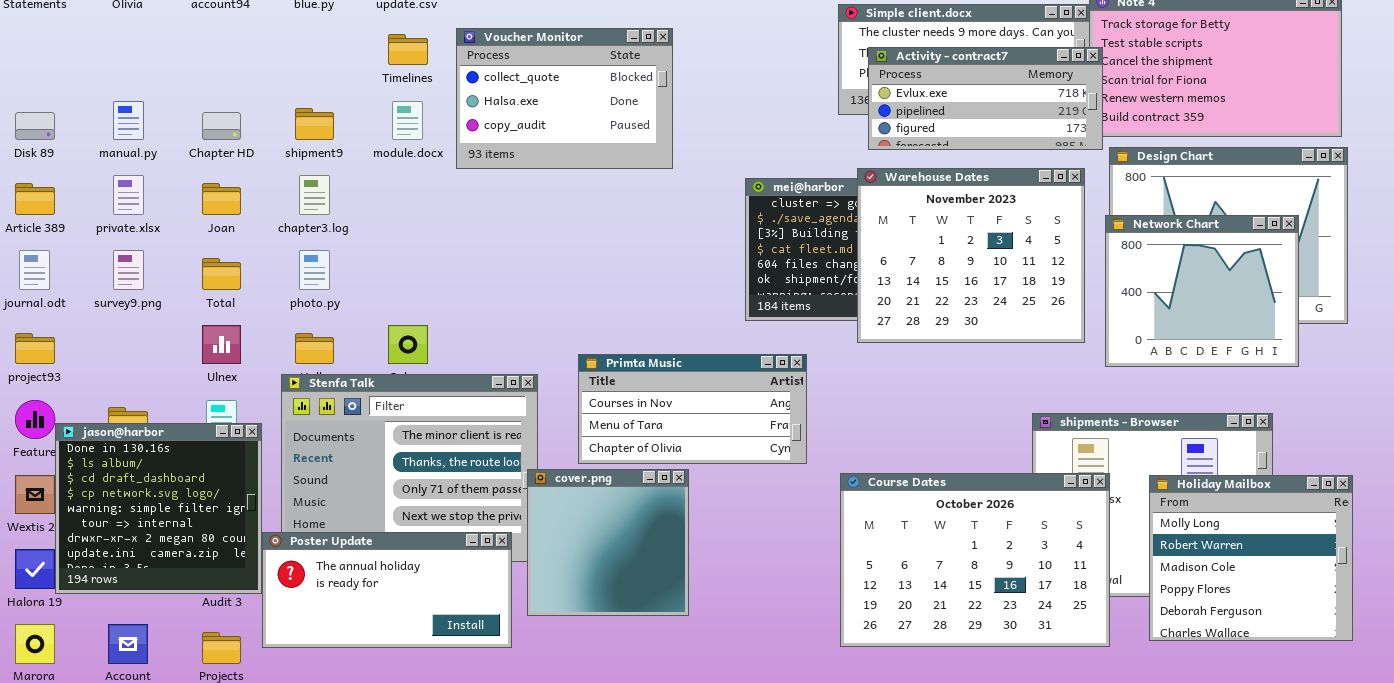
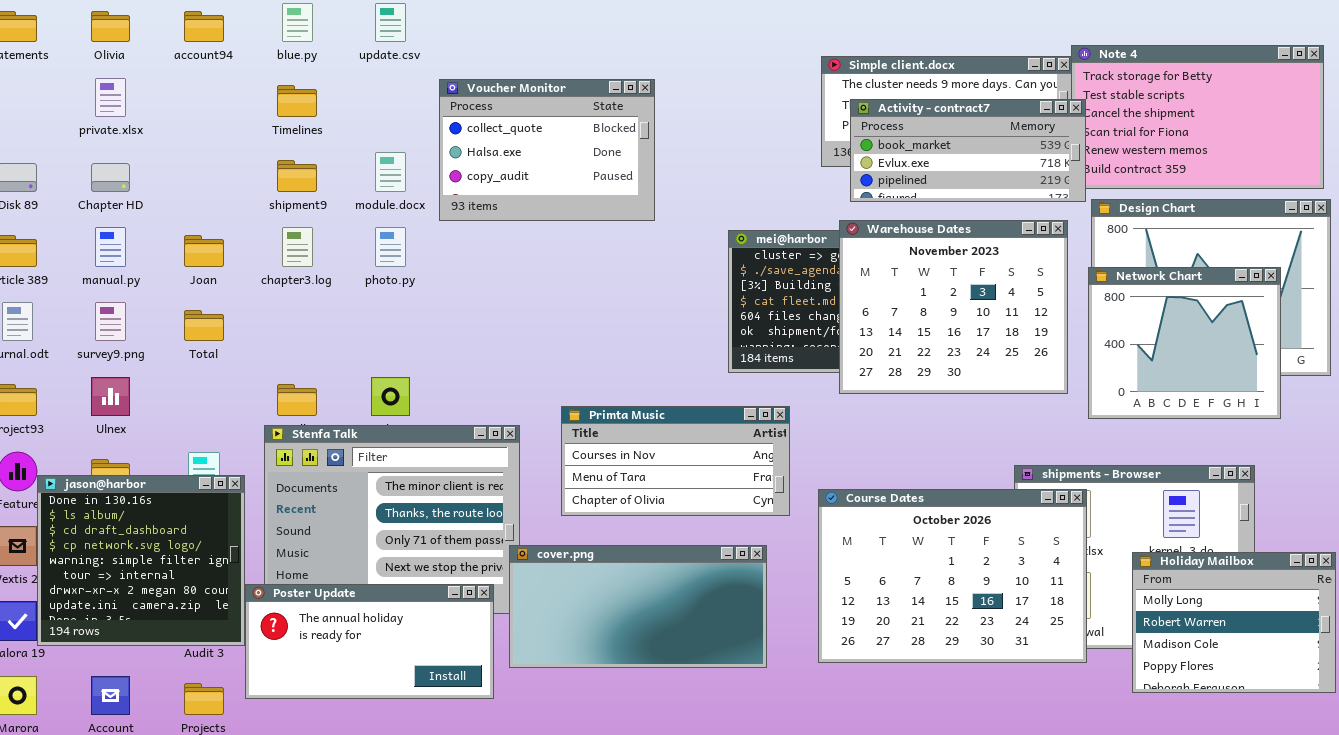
Timelines: [388,34,428,65] -> [277,85,317,117], moved
Activity - contract7: [868,47,1103,150] -> [850,99,1086,202], scrolled up 1 row
manual.py: [113,101,144,140] -> [95,227,126,267], moved
Chapter HD: [202,112,241,140] -> [91,163,130,192], moved
private.xlsx: [113,175,144,215] -> [95,78,126,117], moved
photo.py: [299,250,330,290] -> [375,227,406,267], moved
Ulnex: [202,325,241,364] -> [91,377,130,416], moved
cover.png: [527,469,689,616] -> [509,545,767,668], resized
Course Dates: [840,473,1110,647] -> [818,489,1087,663], moved
Holiday Mailbox: [1149,475,1353,641] -> [1132,552,1336,693], resized

